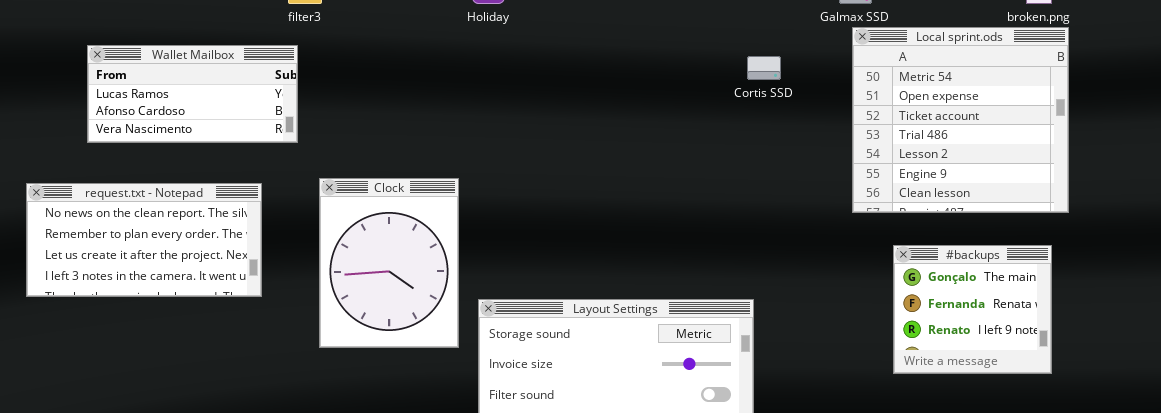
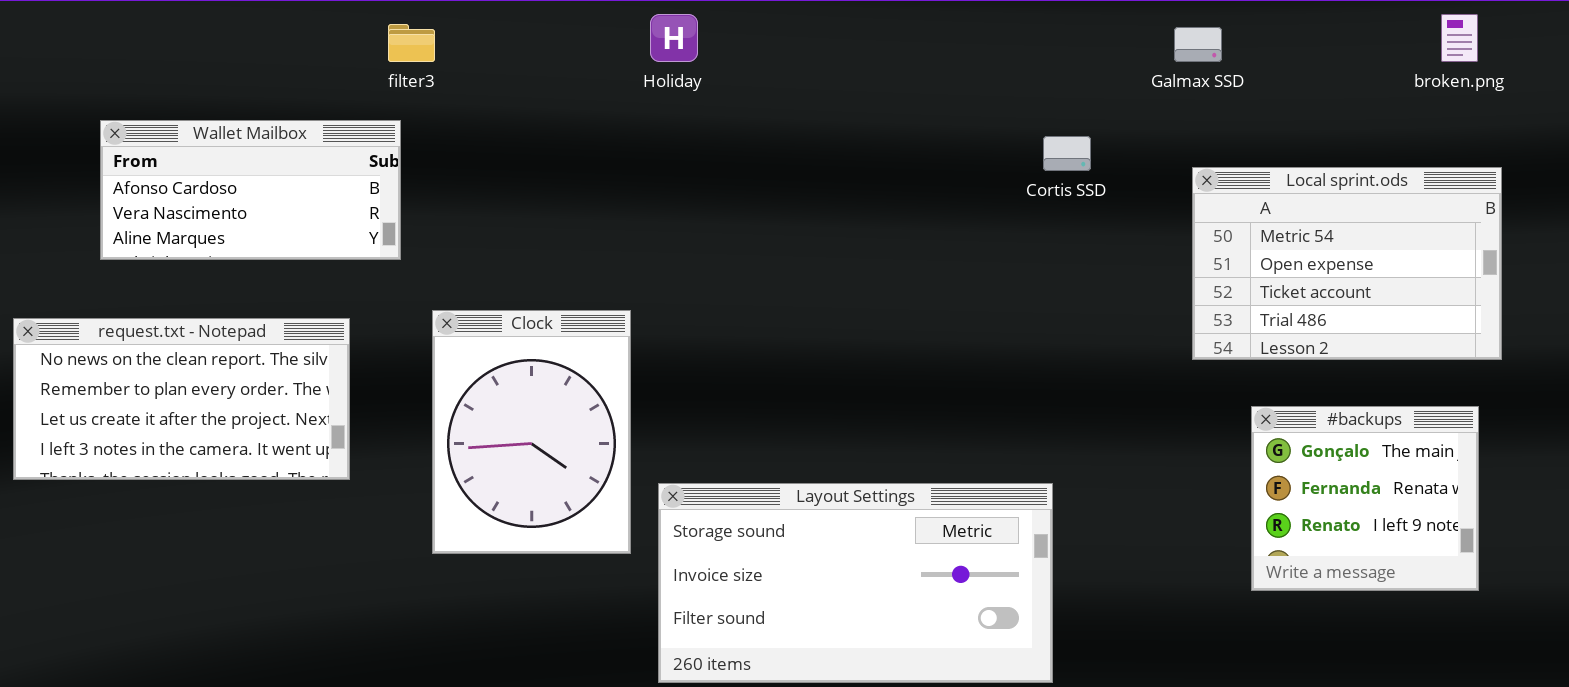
Local sprint.ods: [852,27,1069,213] -> [1192,167,1502,360], resized
Wallet Mailbox: [87,45,298,143] -> [100,120,401,260], scrolled down 1 row

